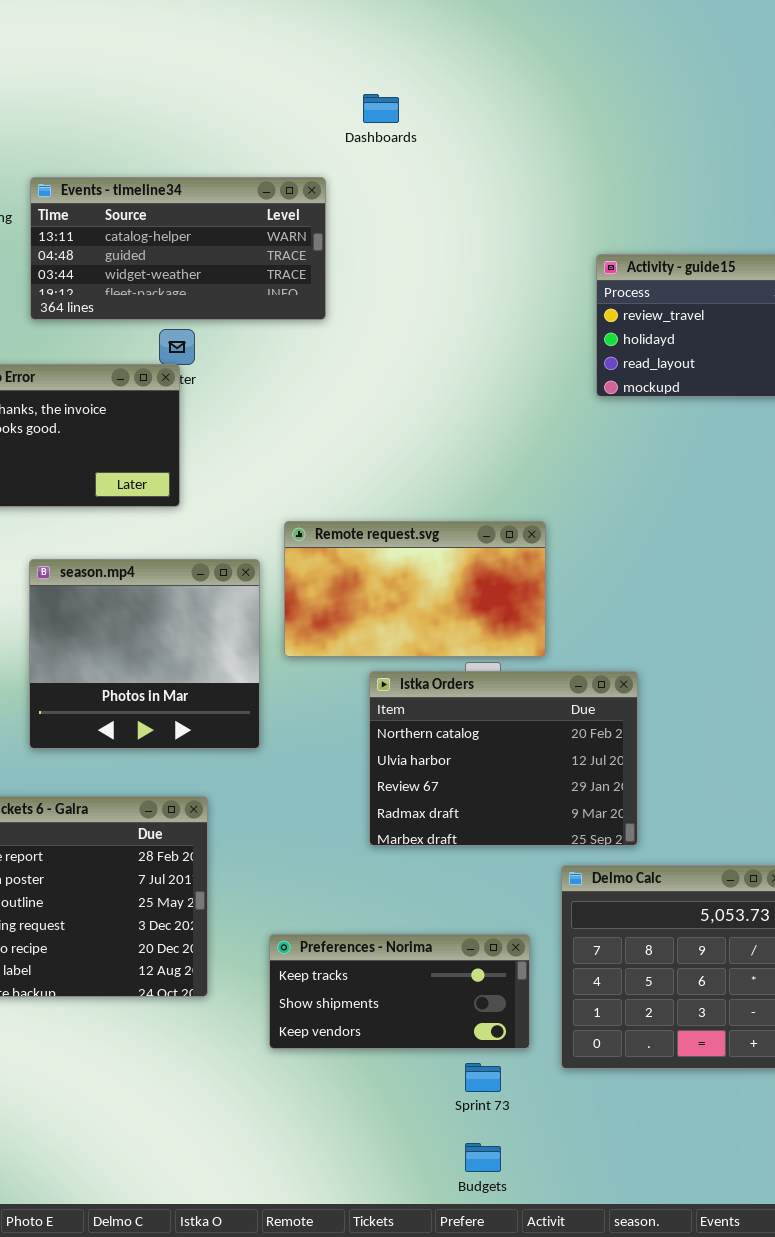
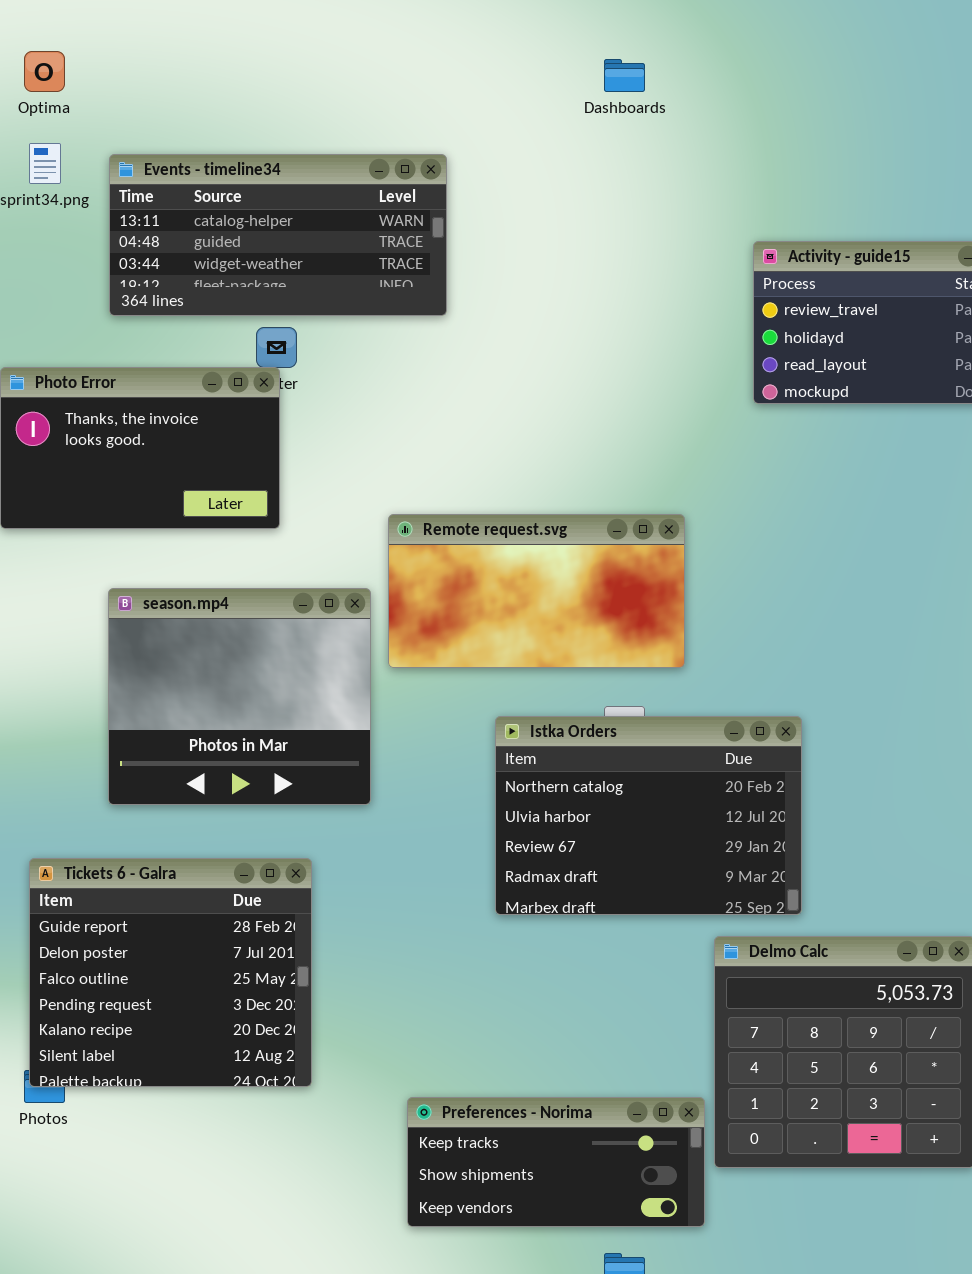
Dashboards: [363,94,399,123] -> [604,59,645,92], moved
Remote request.svg: [284,521,546,657] -> [388,514,685,668], moved
Preferences - Norima: [269,934,530,1049] -> [407,1097,705,1227], moved

